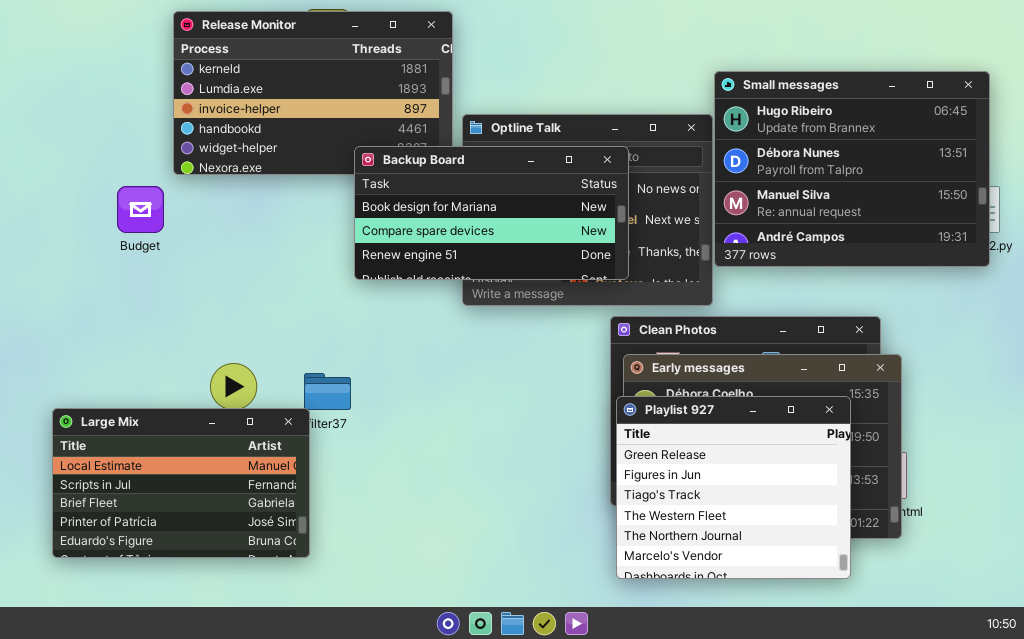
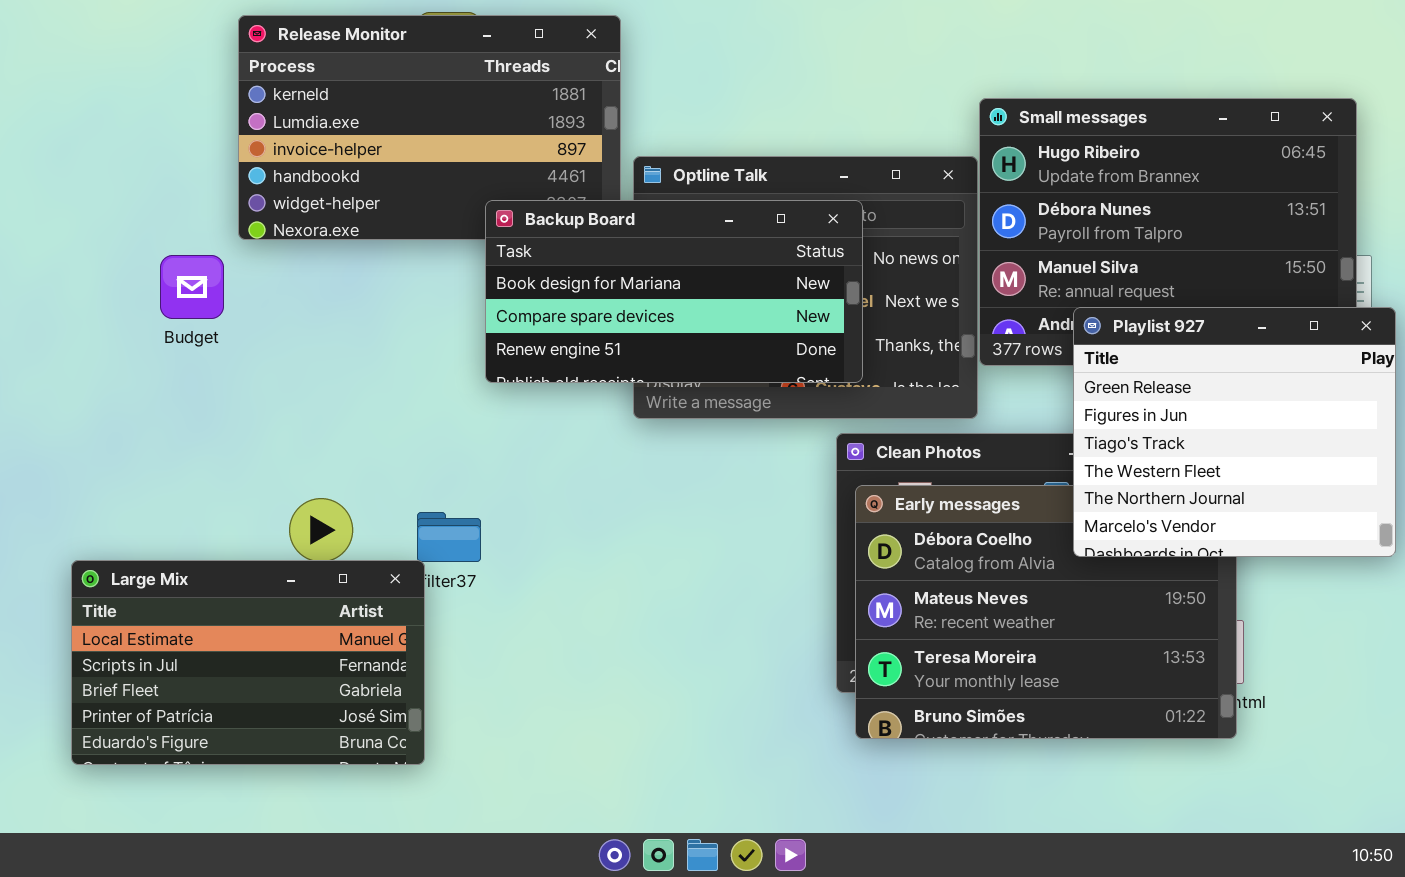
Playlist 927: [616,396,851,579] -> [1073,307,1396,557], moved

